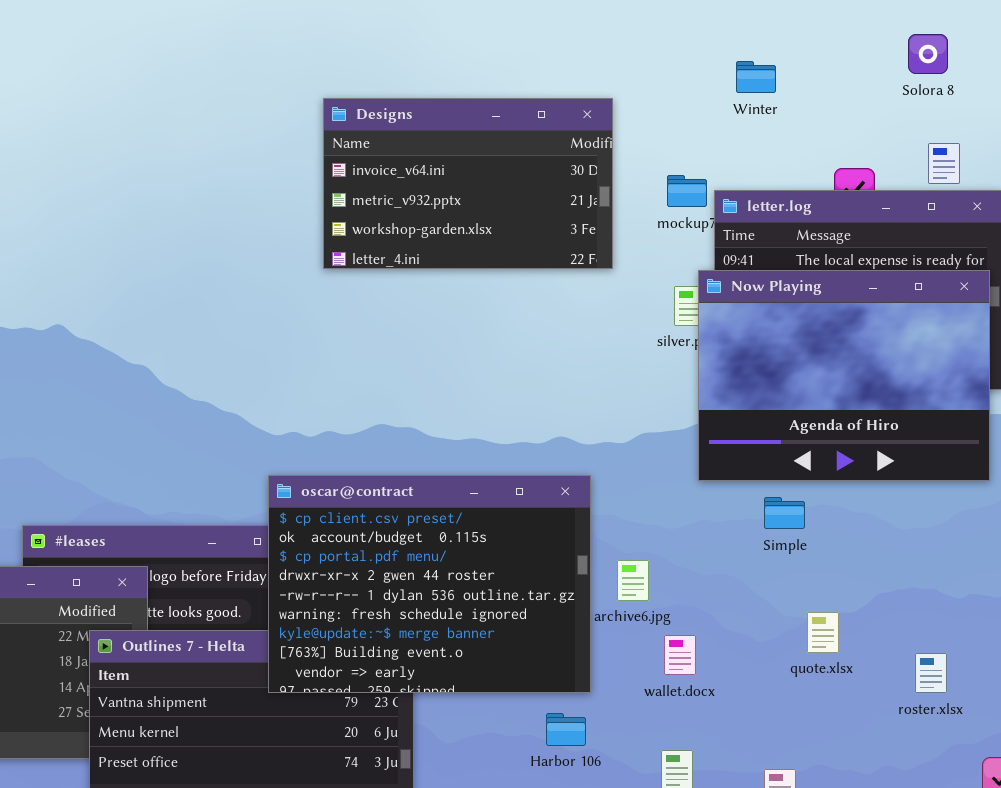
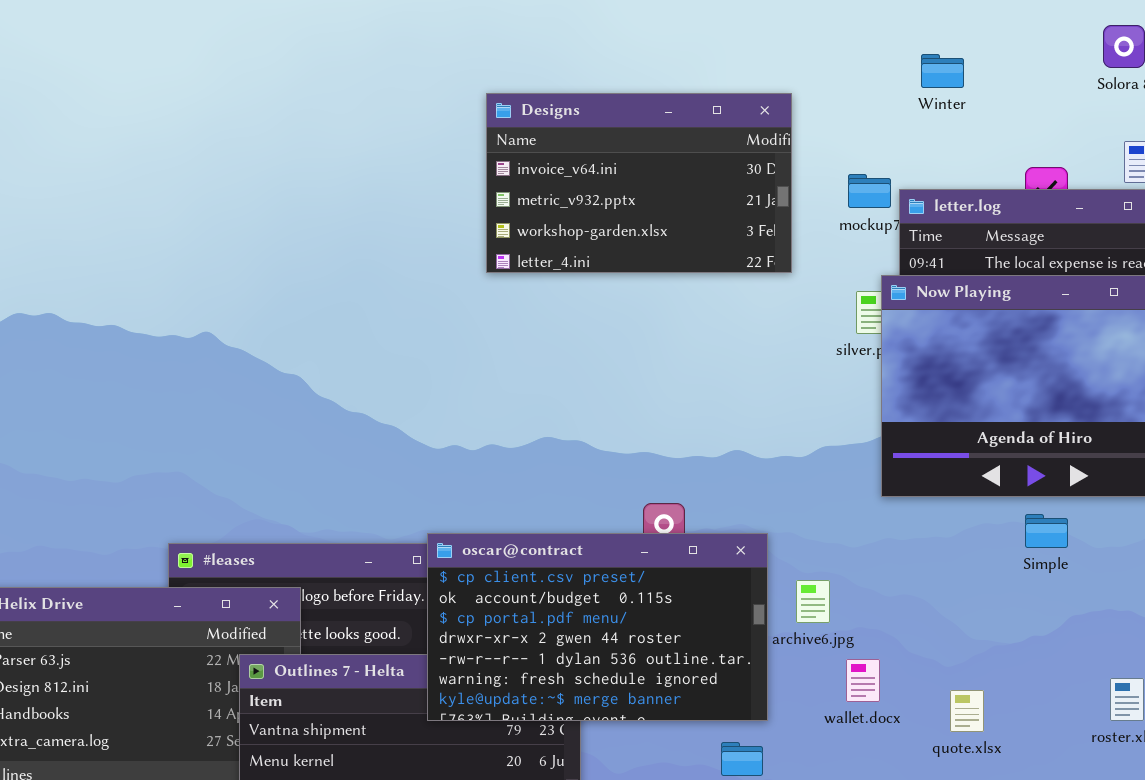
oscar@contract: [268,475,591,693] -> [427,533,768,721], resized
Simple: [764,497,805,529] -> [1025,514,1068,548], moved
quote.xlsx: [807,612,839,653] -> [950,690,984,732], moved

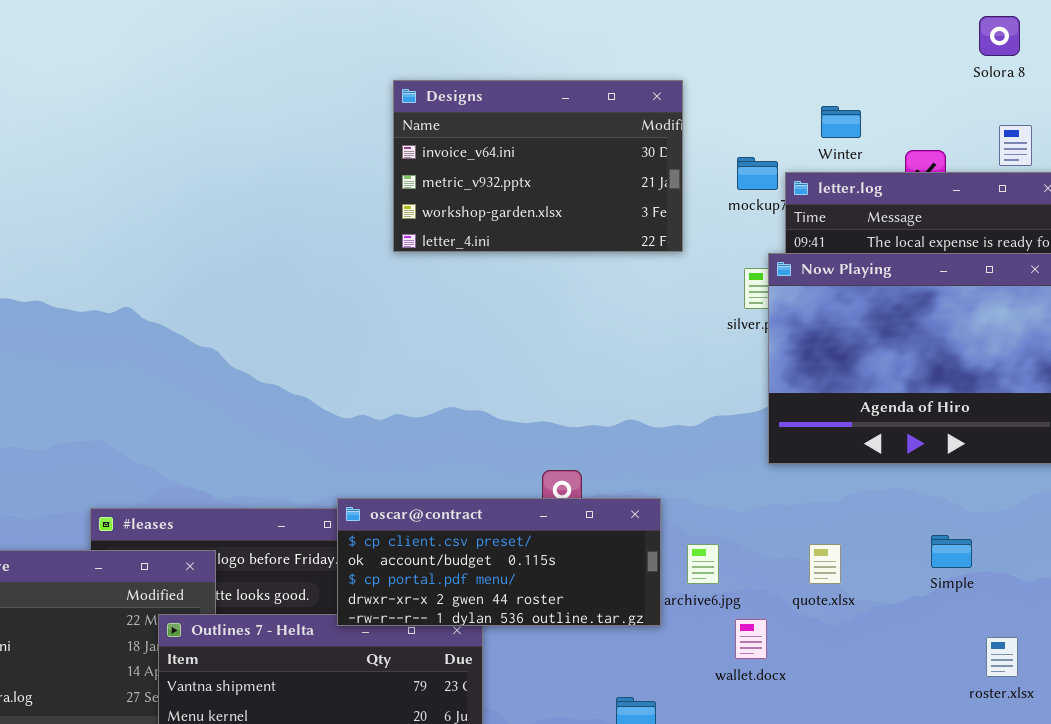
Winter: [921,54,964,88] -> [821,106,861,138], moved
Simple: [1025,514,1068,548] -> [931,535,972,568], moved
oscar@contract: [427,533,768,721] -> [337,498,661,626], resized
quote.xlsx: [950,690,984,732] -> [809,544,841,584], moved

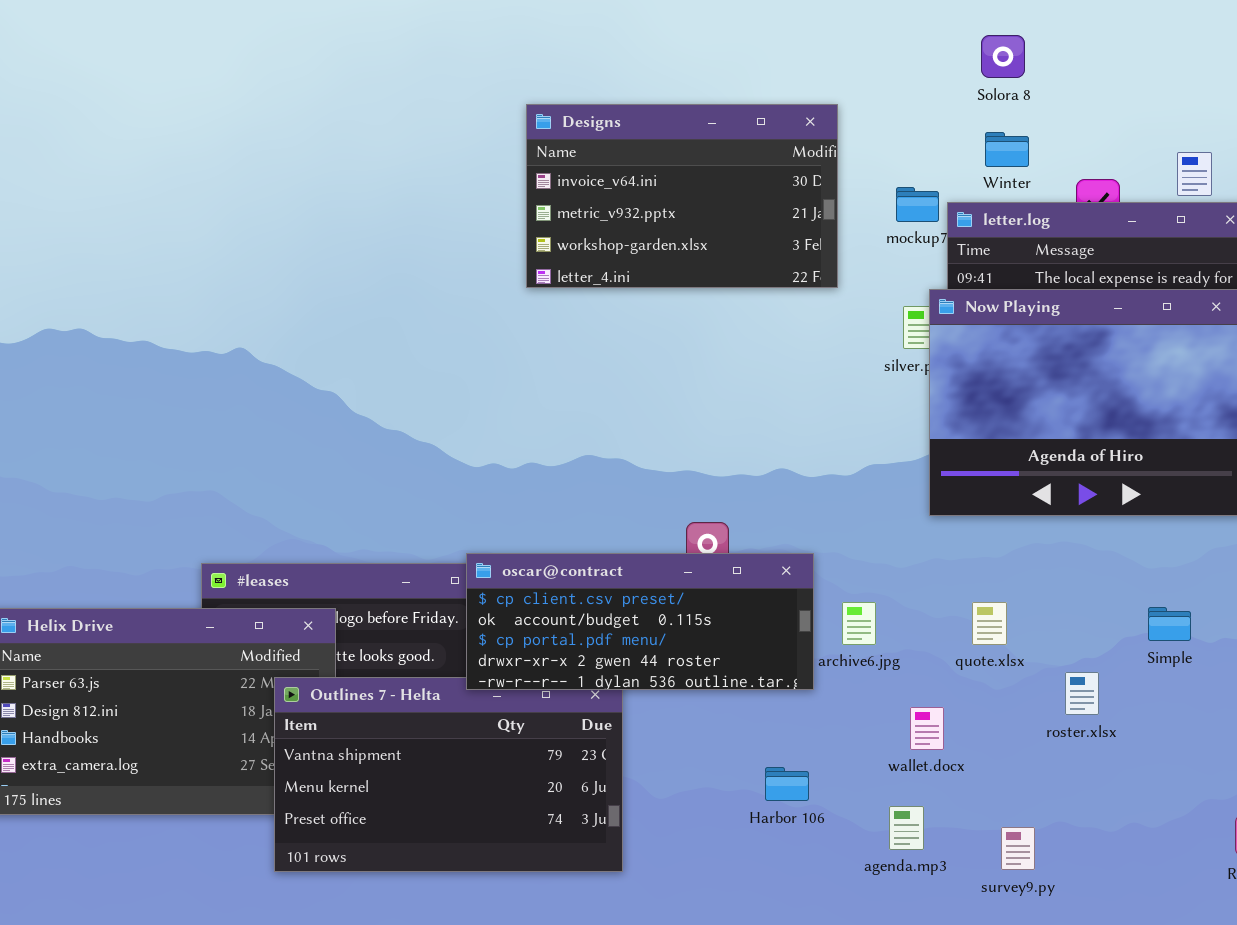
Solora 8: [979,16,1020,56] -> [981,35,1025,78], moved
Simple: [931,535,972,568] -> [1148,607,1191,641], moved
wallet.docx: [735,619,767,659] -> [910,707,944,750], moved
roster.xlsx: [986,637,1018,677] -> [1065,672,1099,715], moved

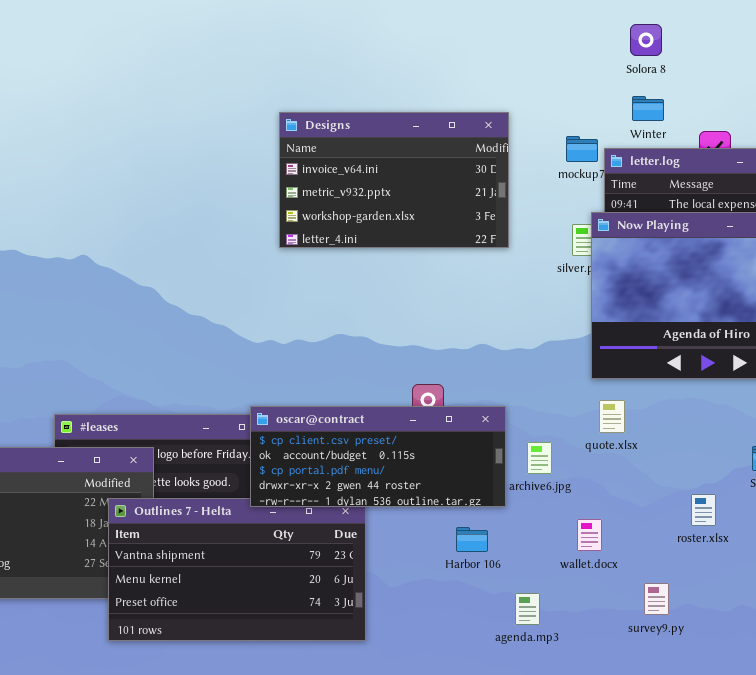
Designs: [526,104,838,288] -> [279,112,509,248], moved
quote.xlsx: [972,602,1007,645] -> [599,400,625,433], moved
Harbor 106: [765,767,809,801] -> [456,527,488,552], moved
agenda.mp3: [889,806,924,850] -> [515,593,540,625], moved
survey9.py: [1001,827,1035,870] -> [644,583,669,615], moved

